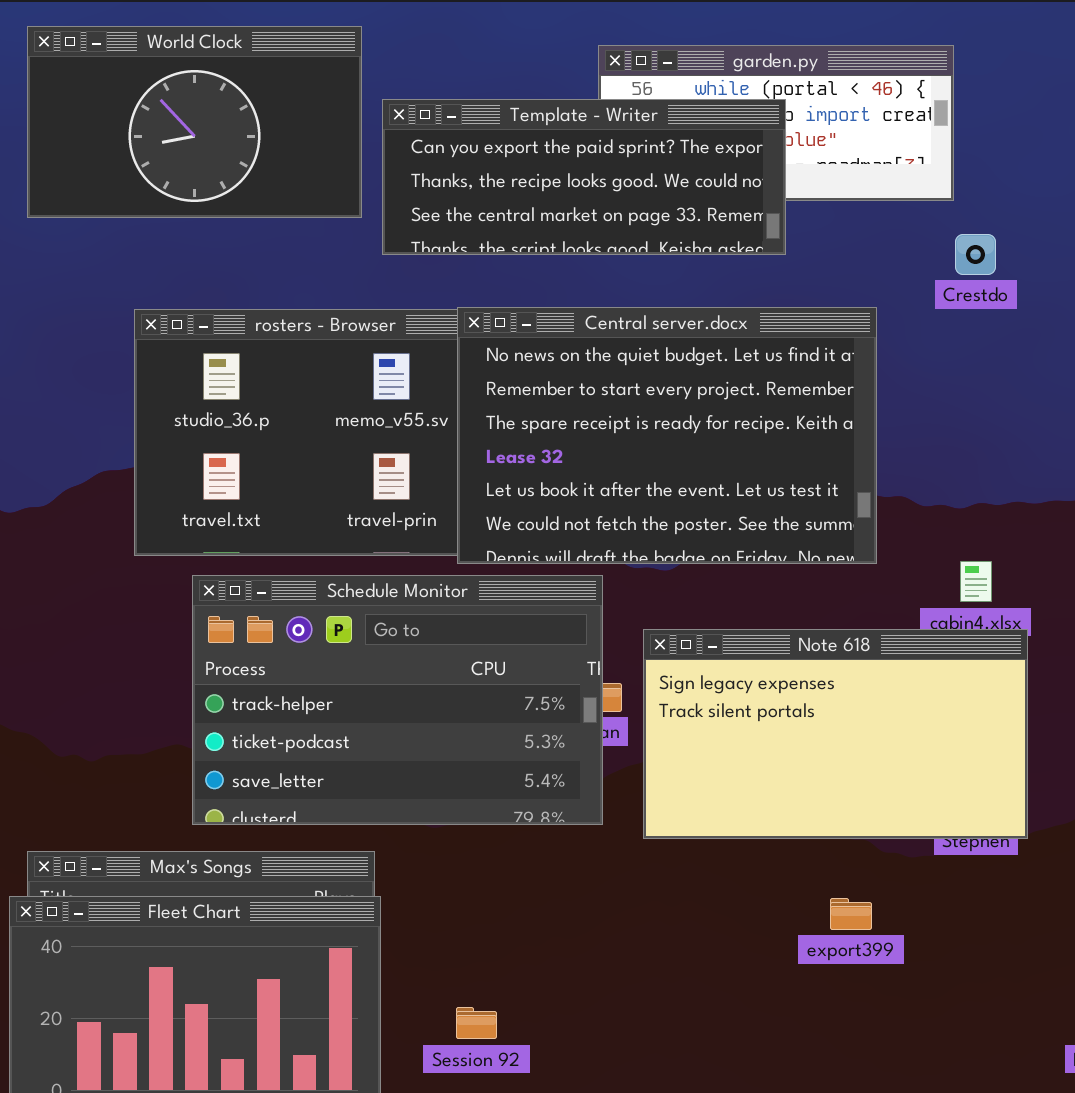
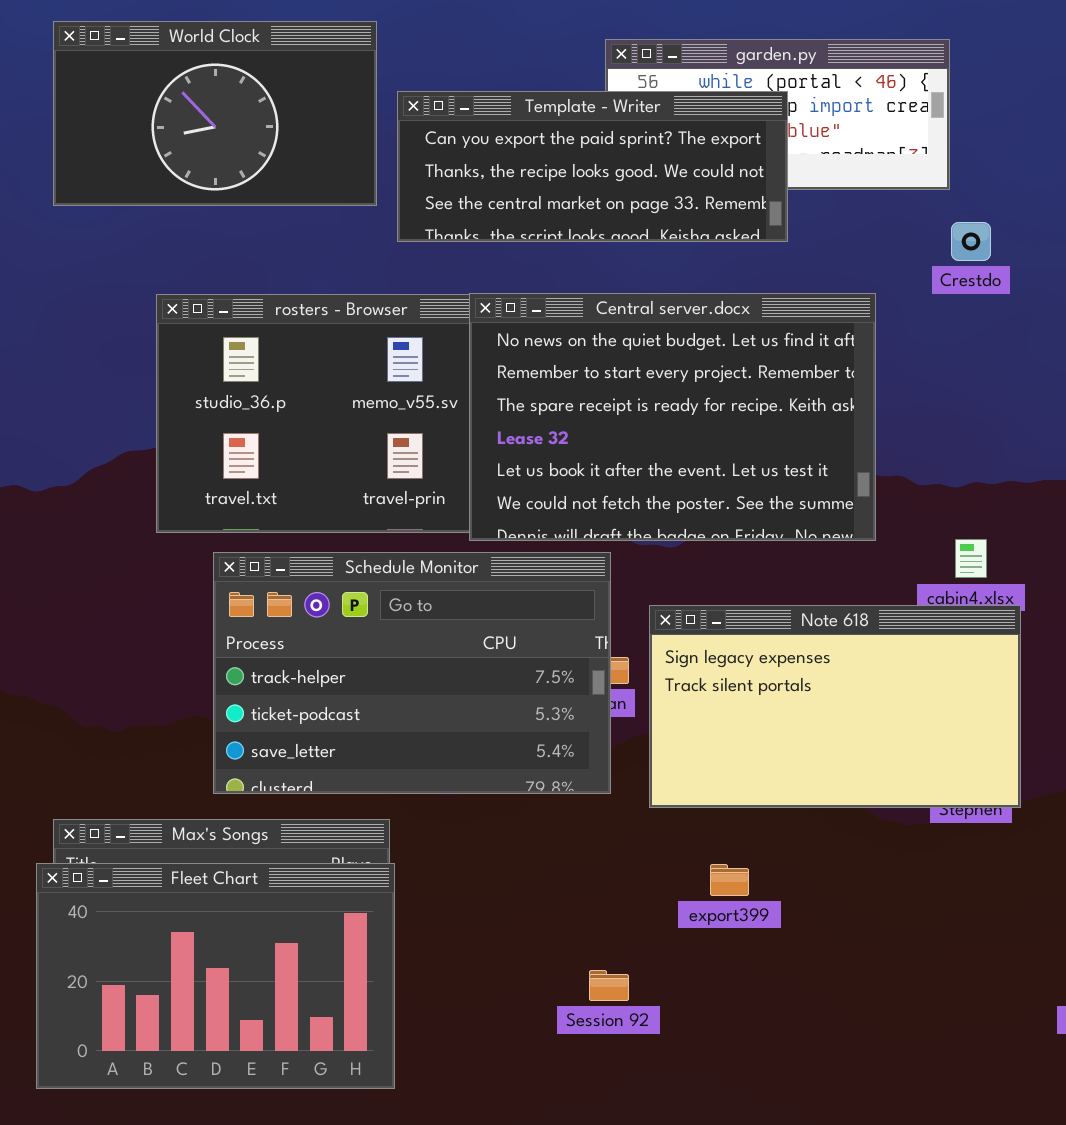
export399: [830,898,872,930] -> [710,864,749,896], moved
Session 92: [456,1007,497,1039] -> [589,970,629,1001], moved

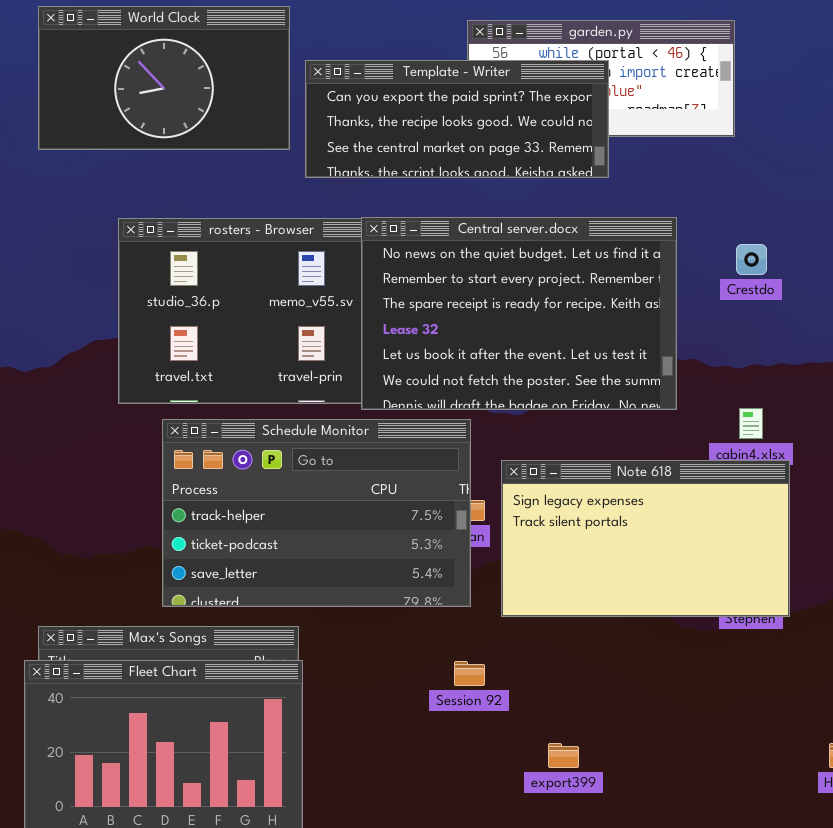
Crestdo: [951,222,991,261] -> [736,244,767,275], moved
export399: [710,864,749,896] -> [548,743,579,768], moved
Session 92: [589,970,629,1001] -> [454,661,485,686], moved

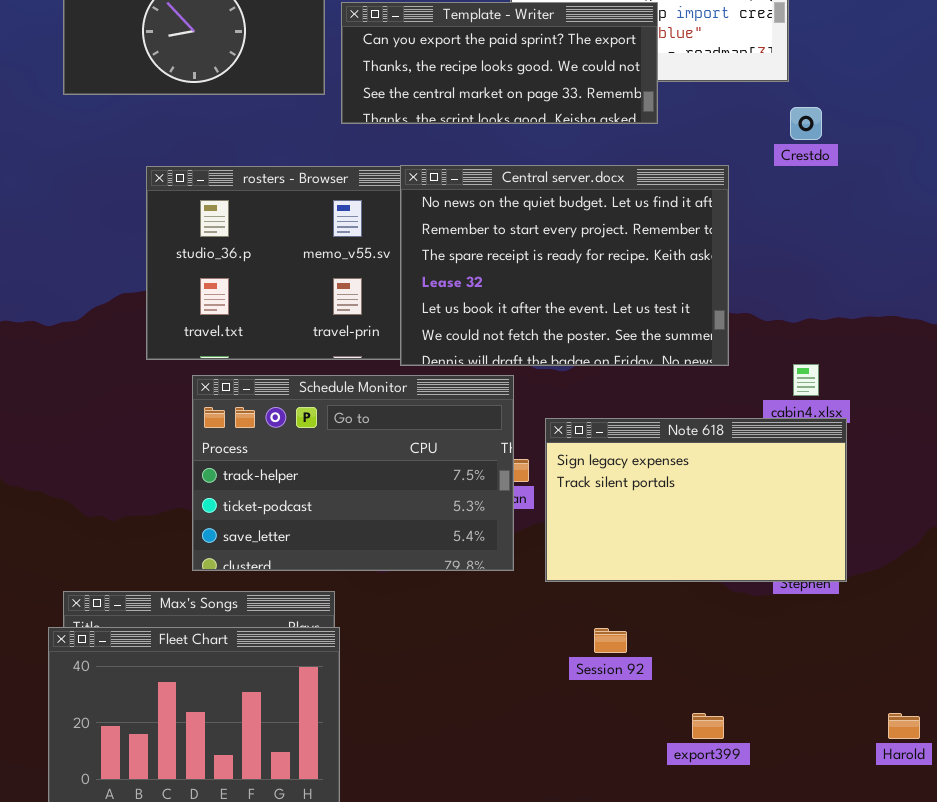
Crestdo: [736,244,767,275] -> [790,107,822,140], moved
Session 92: [454,661,485,686] -> [594,628,627,653], moved
export399: [548,743,579,768] -> [692,713,724,739], moved

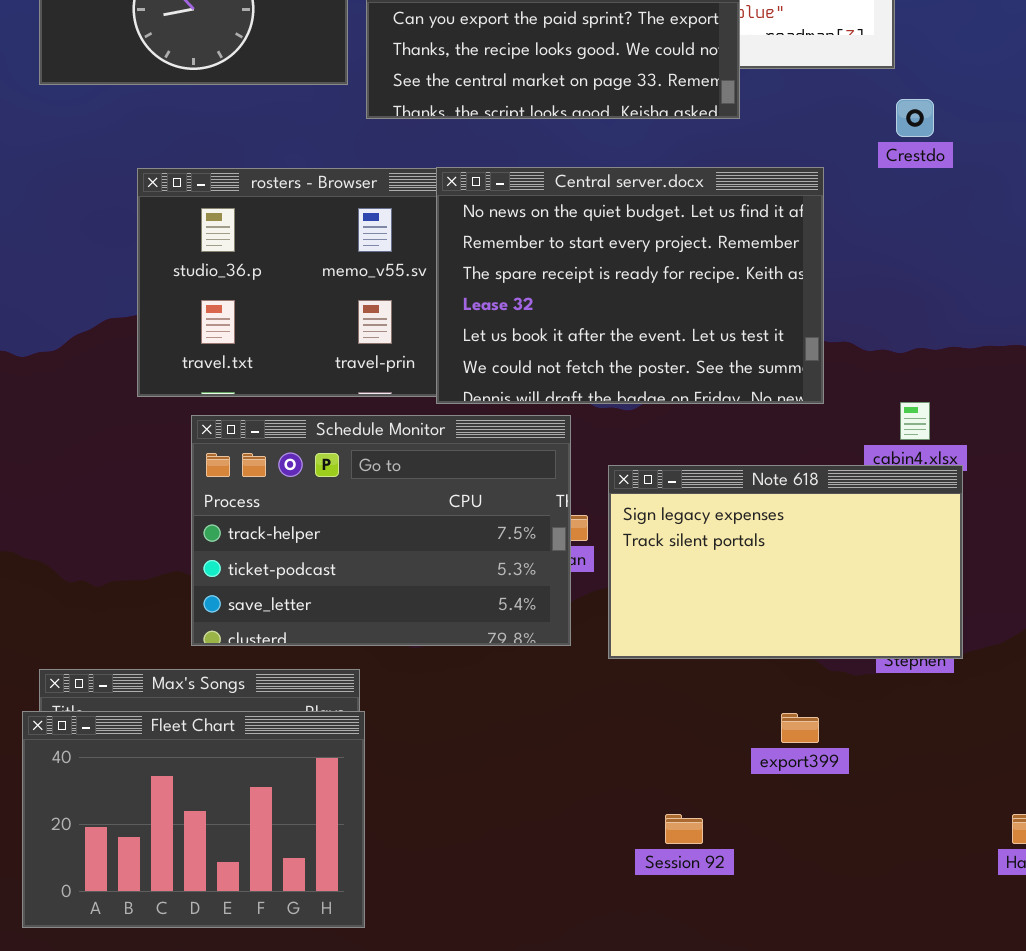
Session 92: [594,628,627,653] -> [665,814,703,844], moved
export399: [692,713,724,739] -> [781,713,819,743], moved

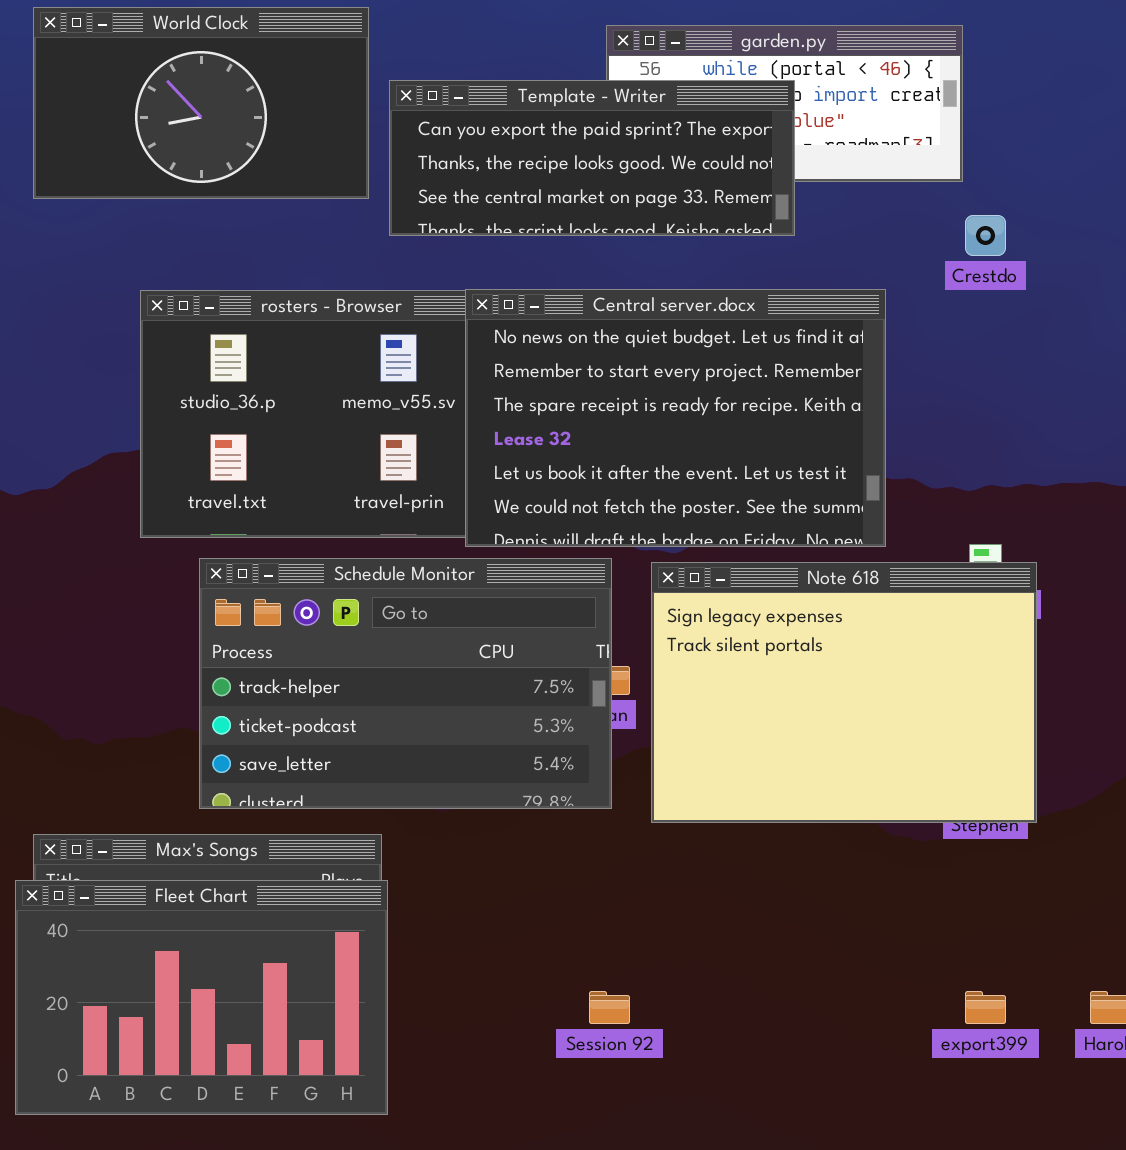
Note 618: [608,465,963,659] -> [651,562,1037,823], resized
export399: [781,713,819,743] -> [965,991,1006,1024], moved
Session 92: [665,814,703,844] -> [589,991,630,1024], moved

